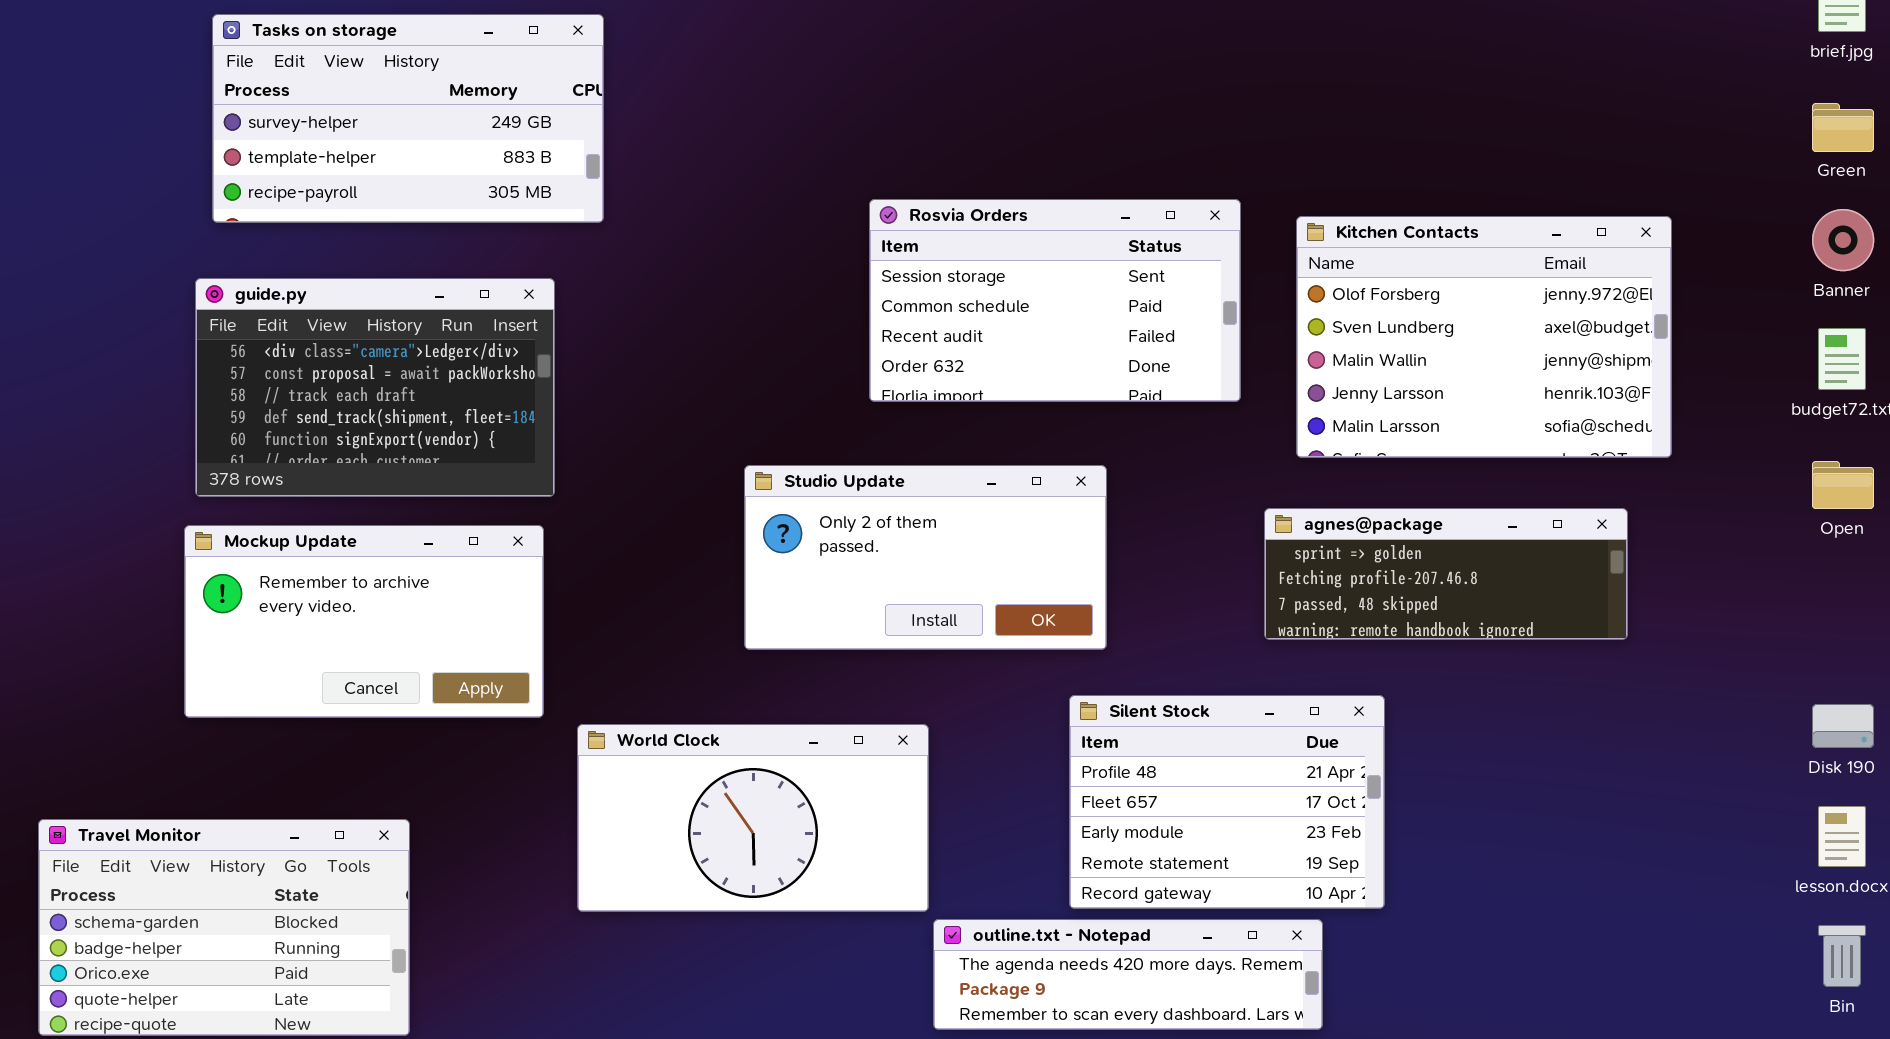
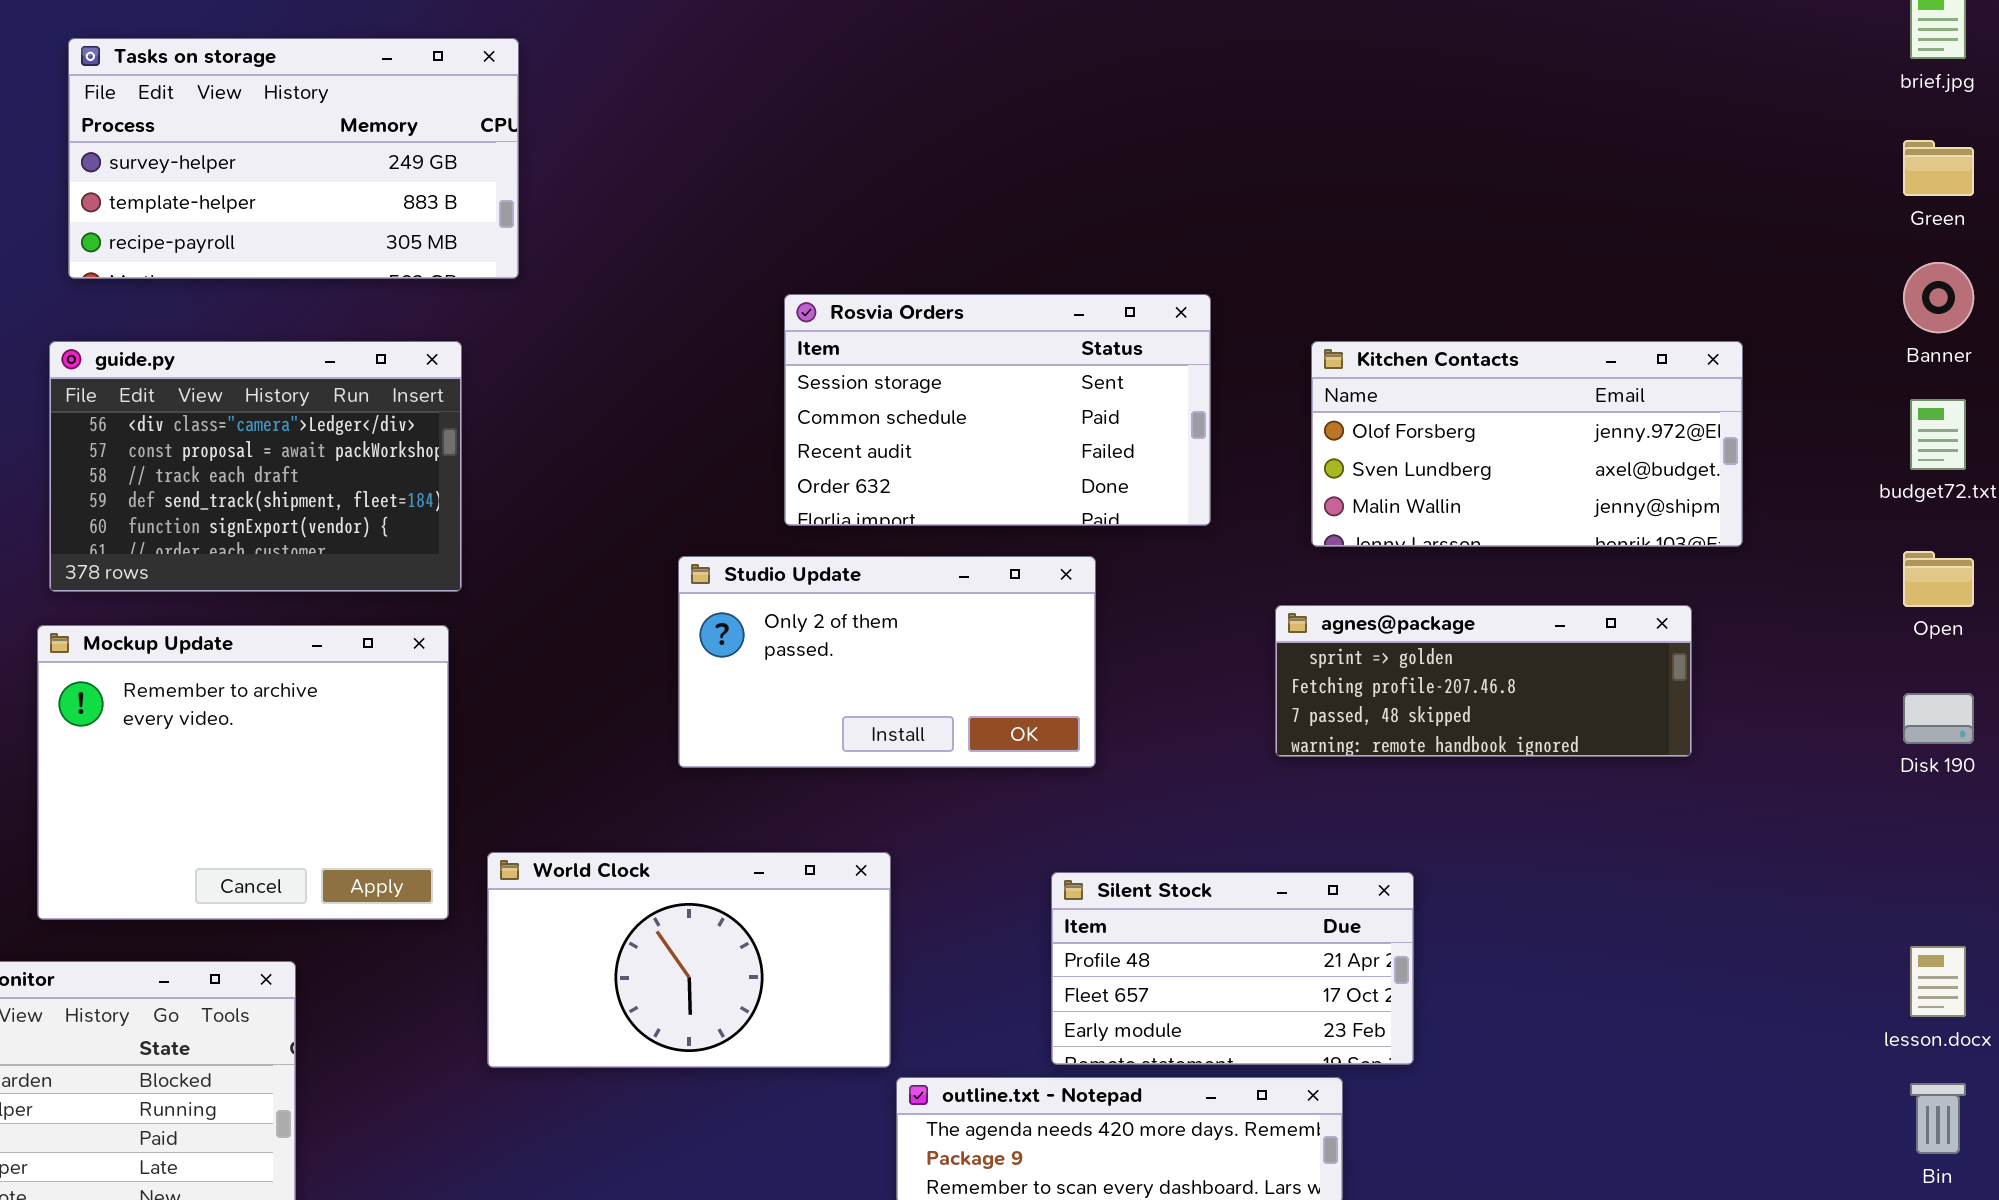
Rosvia Orders: [869,199,1241,402] -> [784,294,1211,526], moved
Kitchen Contacts: [1296,216,1672,458] -> [1311,341,1743,547], resized
Mockup Update: [184,525,544,718] -> [37,625,449,920], resized
Silent Stock: [1069,695,1385,909] -> [1051,872,1414,1065], resized
Disk 190: [1812,704,1874,748] -> [1903,693,1974,744], moved

